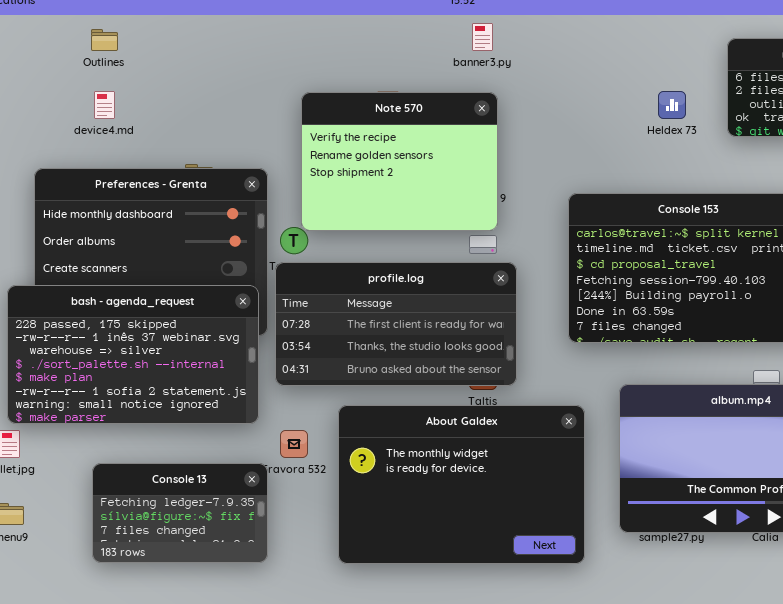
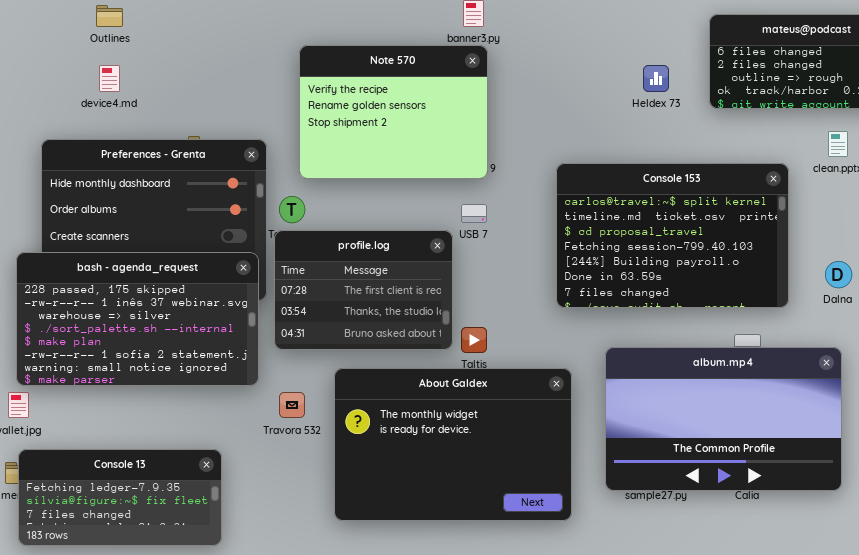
Note 570: [301,92,498,231] -> [299,45,488,179], moved
profile.log: [275,262,517,386] -> [274,230,453,350], resized
Console 13: [92,463,268,563] -> [18,449,222,546], moved, resized

